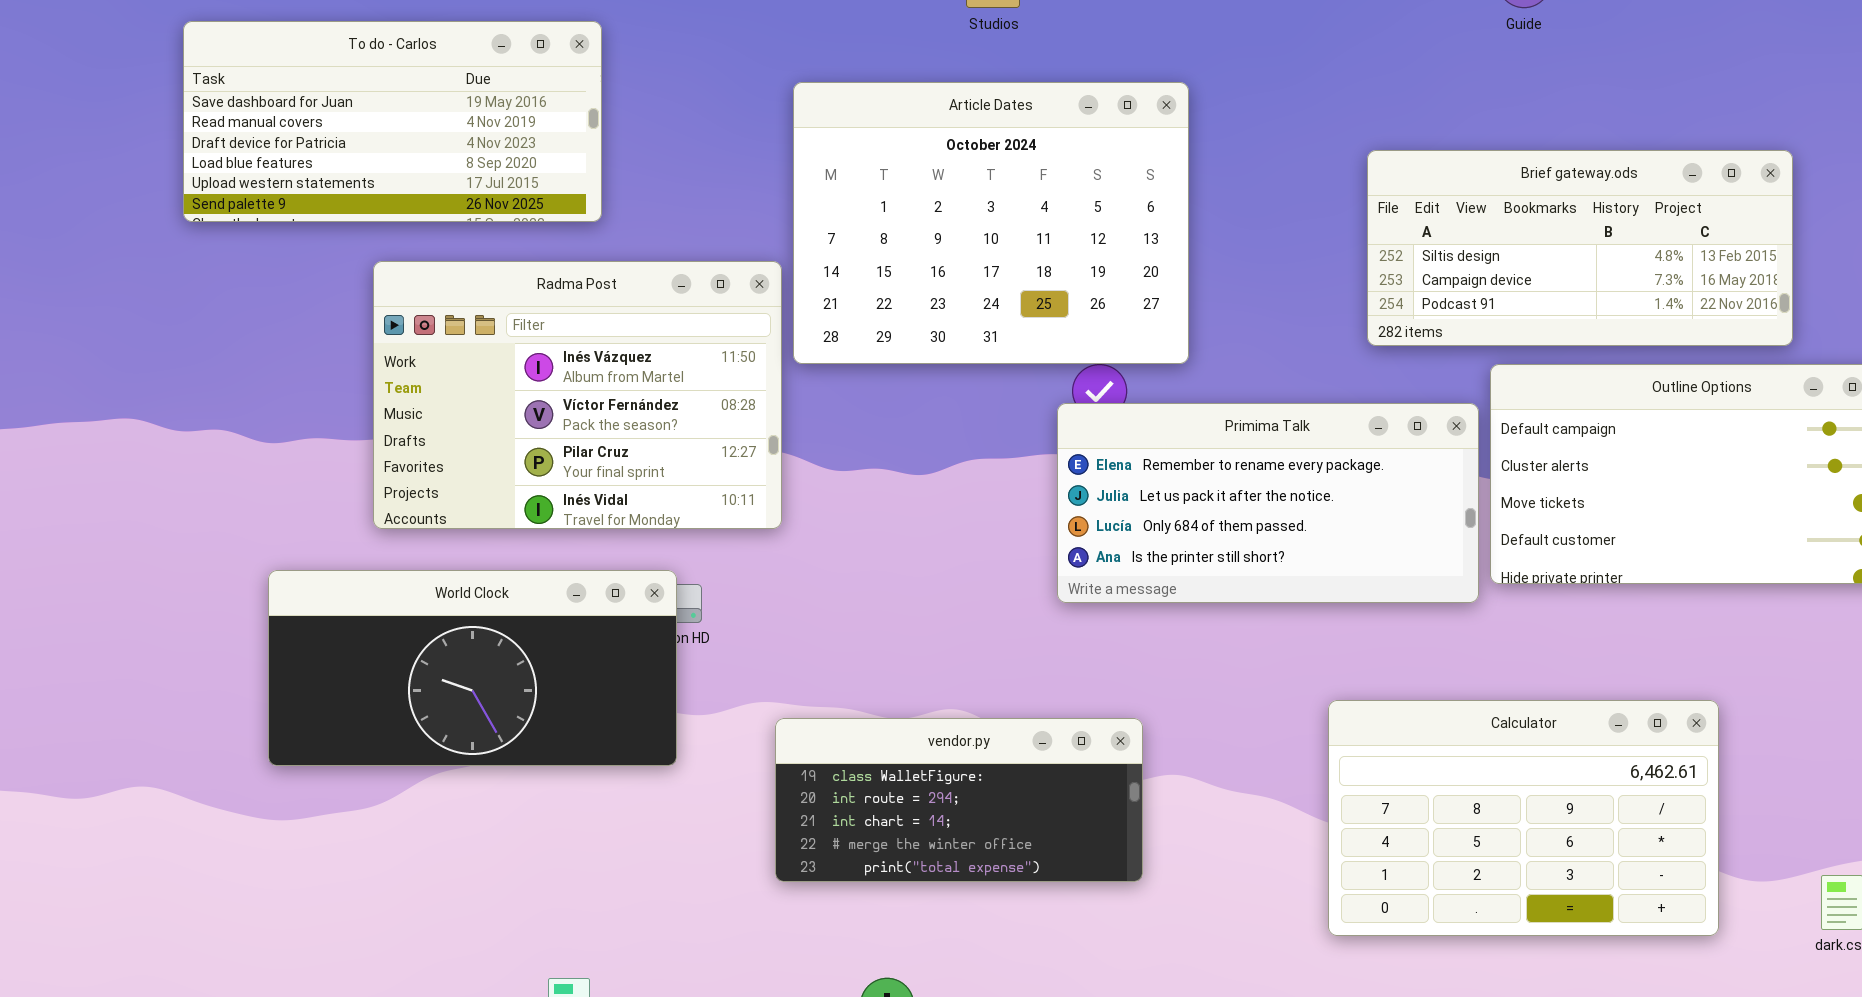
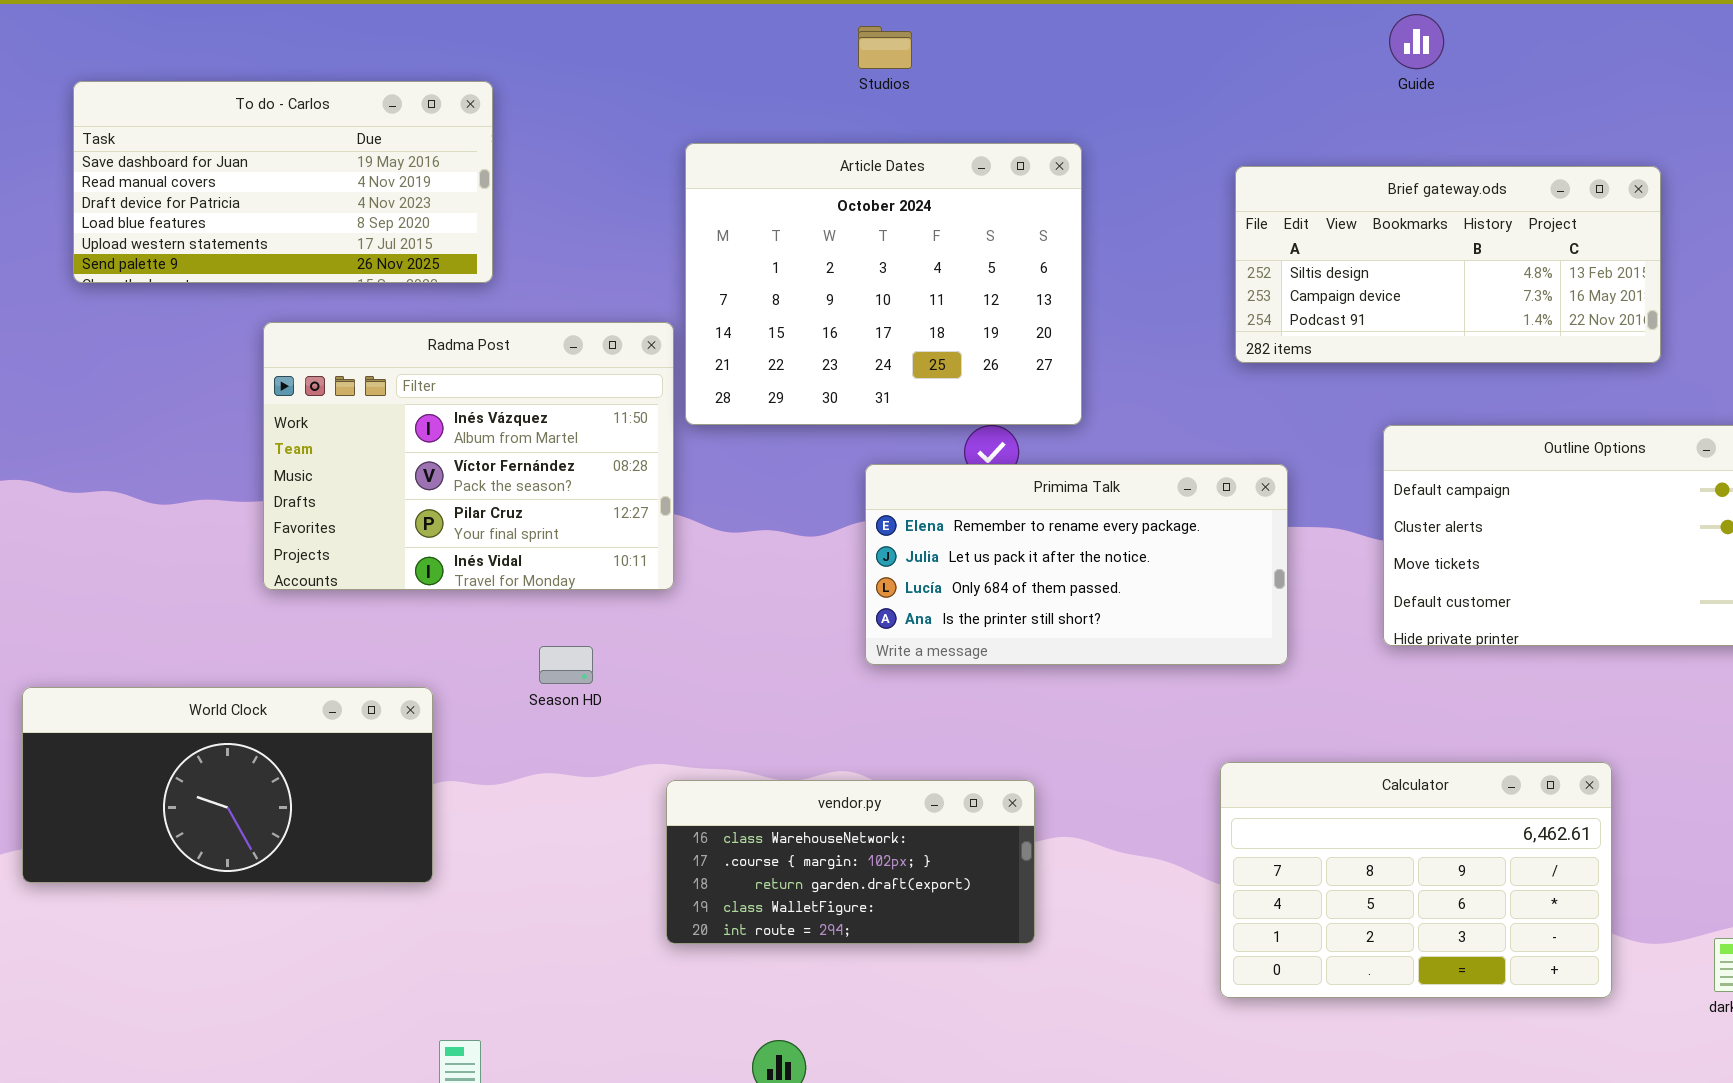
Brief gateway.ods: [1367,150,1793,346] -> [1235,166,1661,363], moved
Primima Talk: [1057,403,1479,603] -> [865,464,1288,665], moved
World Clock: [268,570,677,766] -> [22,687,433,883], moved
vendor.py: [775,718,1143,882] -> [666,780,1035,944], scrolled up 3 rows

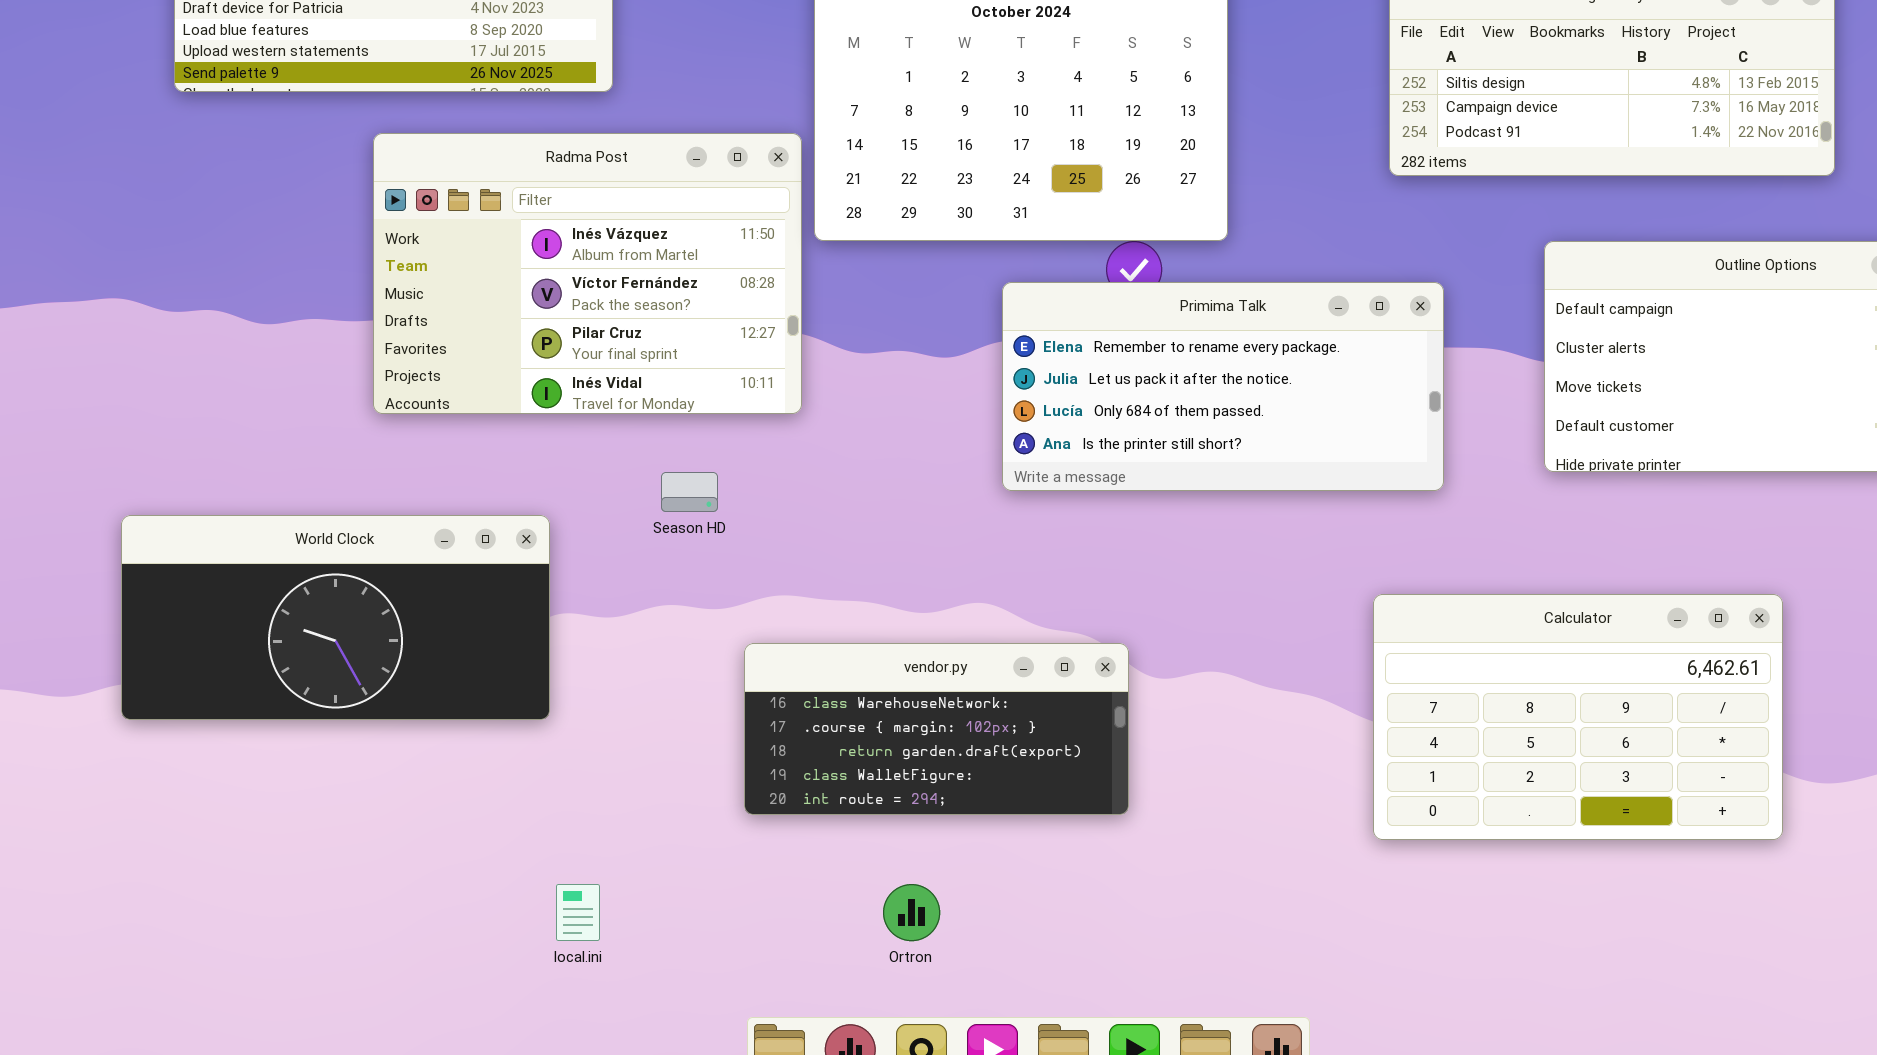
vendor.py: [666,780,1035,944] -> [744,643,1129,815], moved

